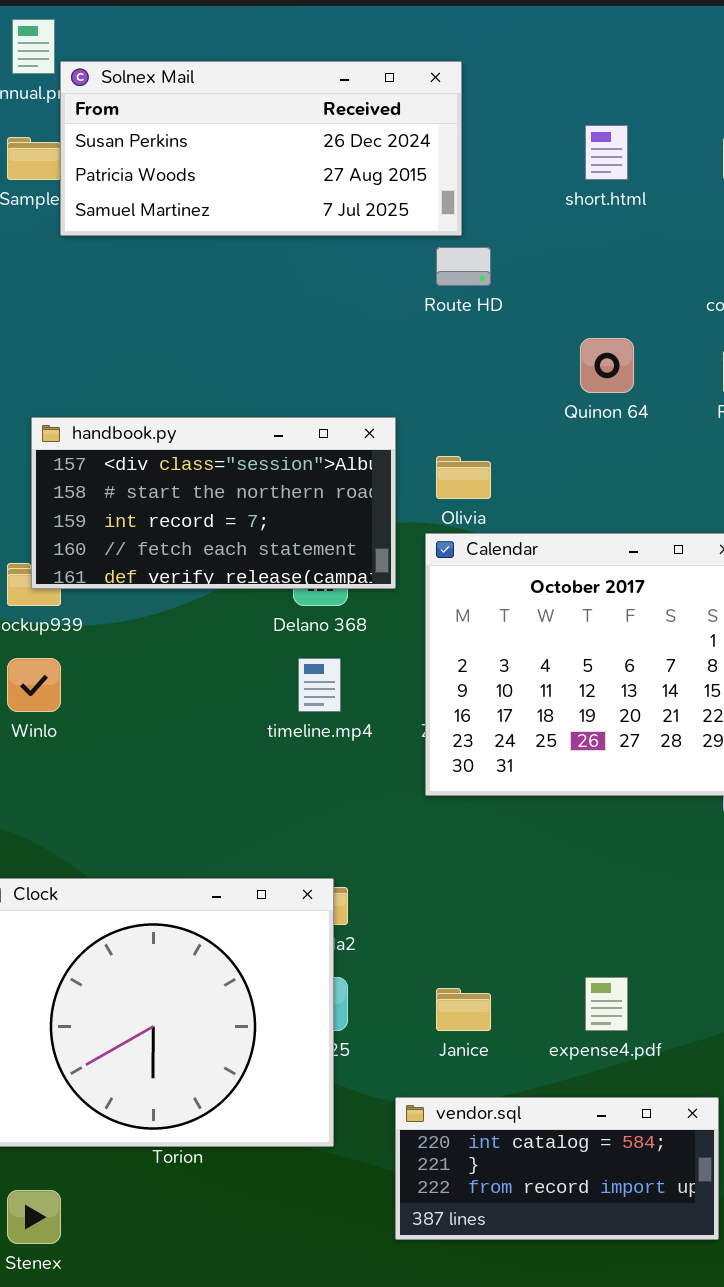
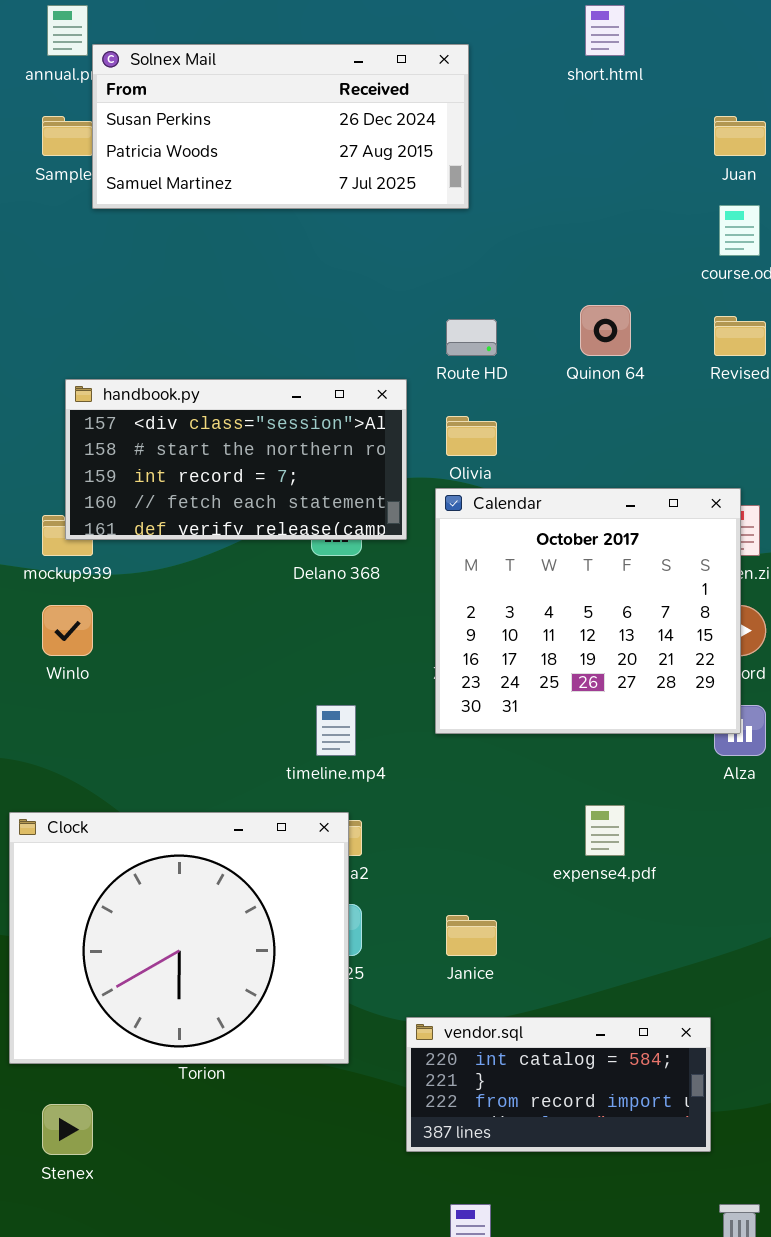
short.html: [585,125,628,180] -> [585,5,625,56], moved
Route HD: [436,247,491,286] -> [446,319,497,356], moved
timeline.mp4: [298,658,341,712] -> [316,705,356,756], moved
expense4.pdf: [585,977,628,1031] -> [585,805,625,856], moved

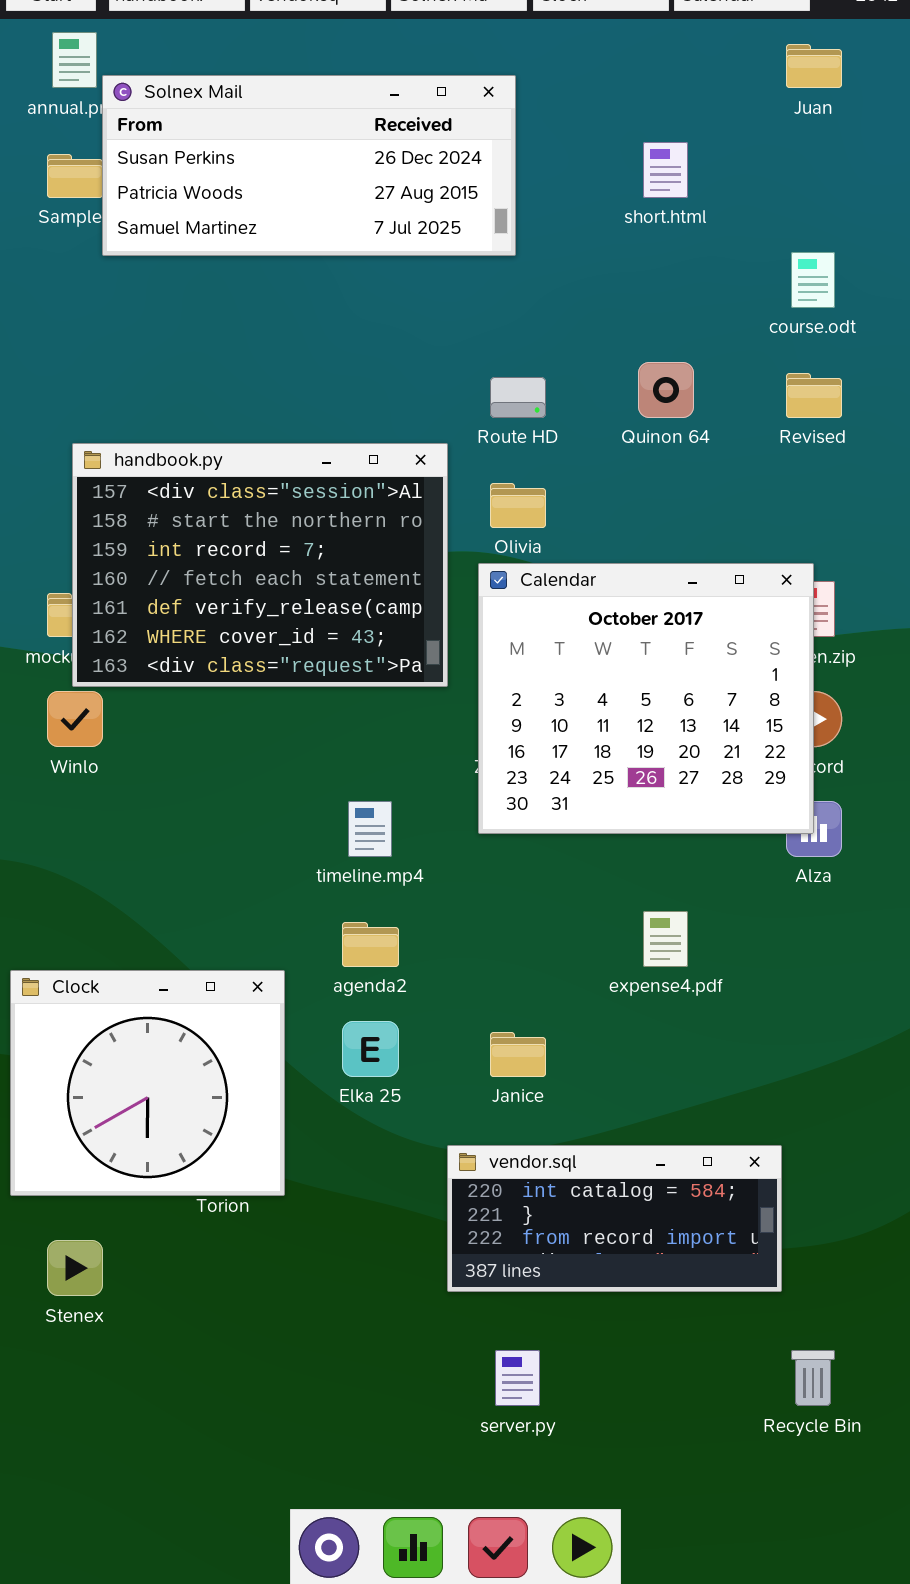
short.html: [585,5,625,56] -> [643,142,688,198], moved
Juan: [714,116,766,156] -> [786,44,842,88], moved
handbook.py: [65,379,407,540] -> [72,443,448,687], resized
Clock: [9,812,349,1064] -> [10,970,285,1196], resized

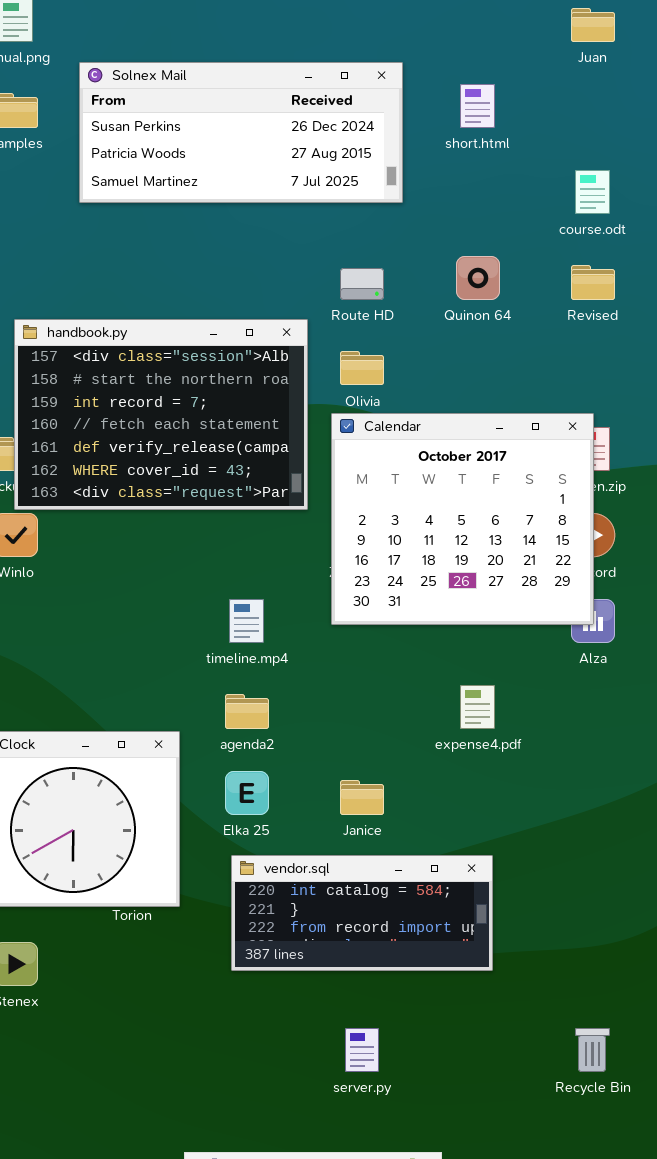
Solnex Mail: [102,75,516,256] -> [79,62,403,203], moved
vendor.sql: [447,1145,782,1292] -> [231,855,493,971], moved

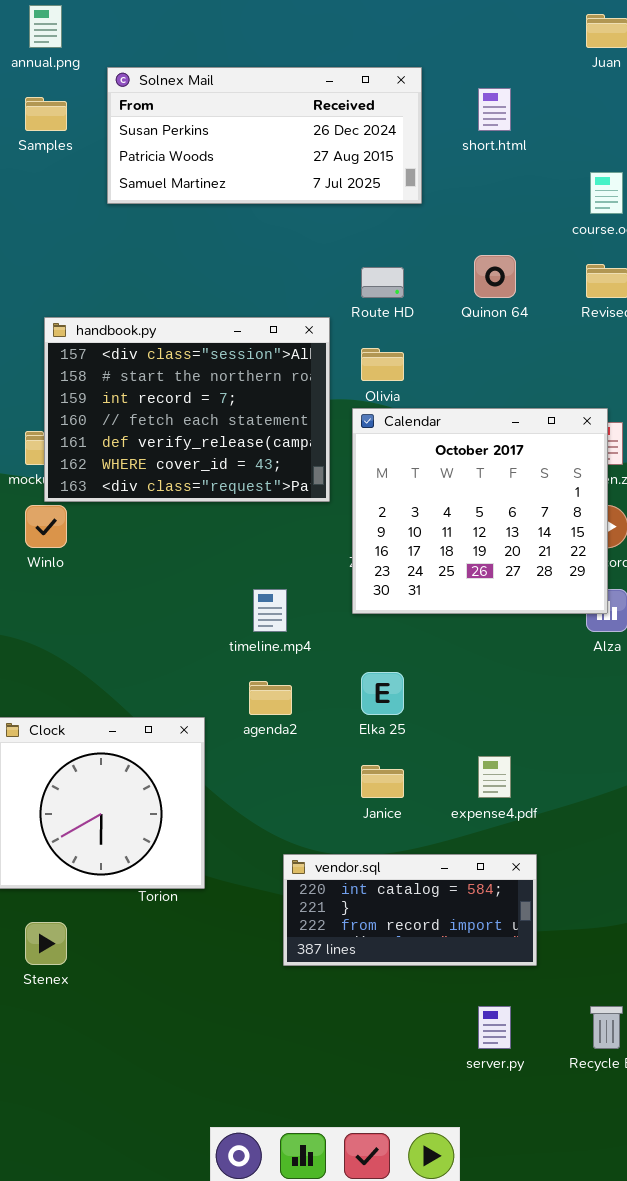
expense4.pdf: [460,685,495,729] -> [478,756,511,798], moved
Elka 25: [225,771,269,815] -> [361,672,404,715], moved
vendor.sql: [231,855,493,971] -> [283,854,537,966], moved
server.py: [345,1028,379,1072] -> [478,1006,511,1049], moved

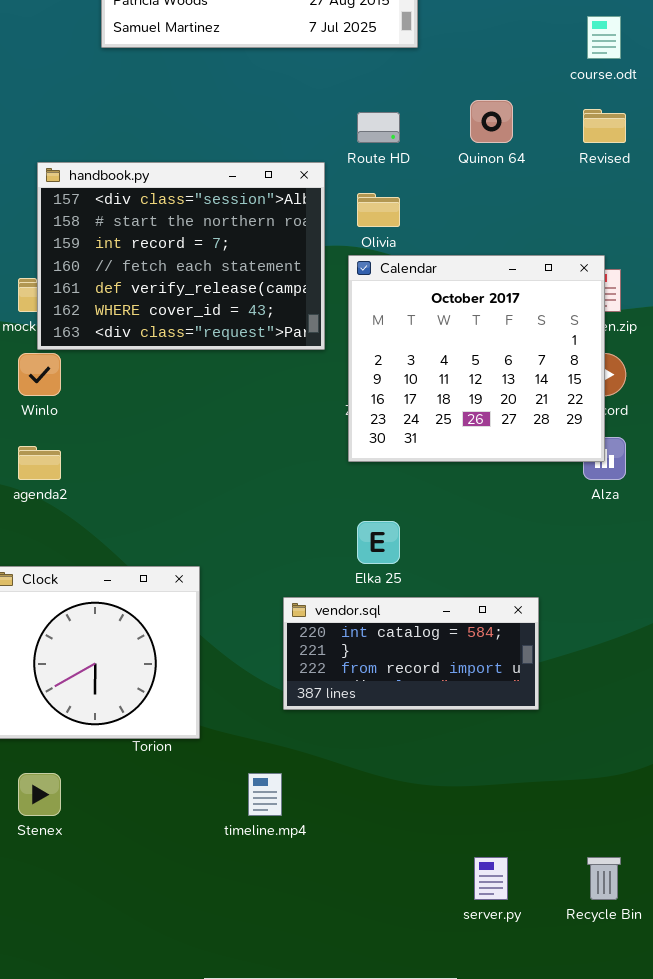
timeline.mp4: [253,589,287,632] -> [248,773,282,816], moved
agenda2: [249,681,292,715] -> [18,446,61,480], moved
vendor.sql: [283,854,537,966] -> [283,597,539,710], moved

